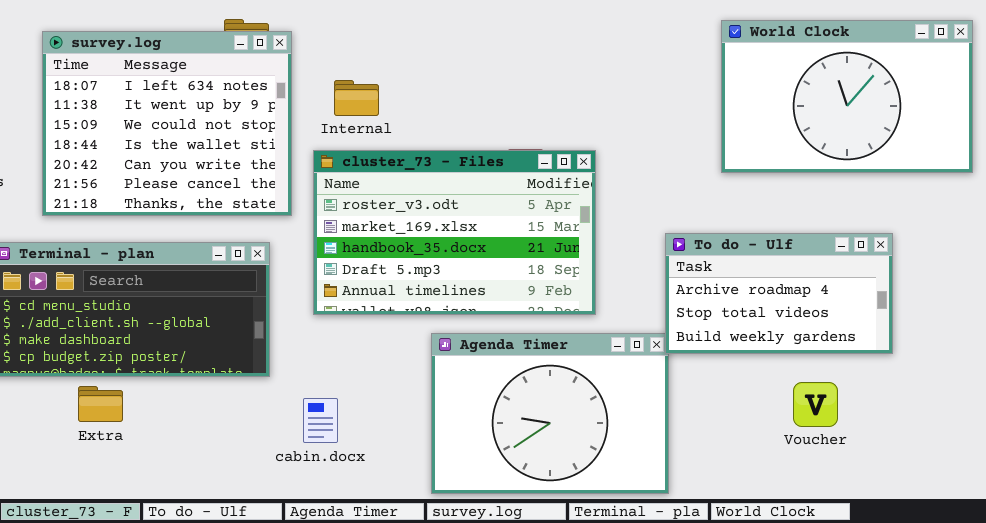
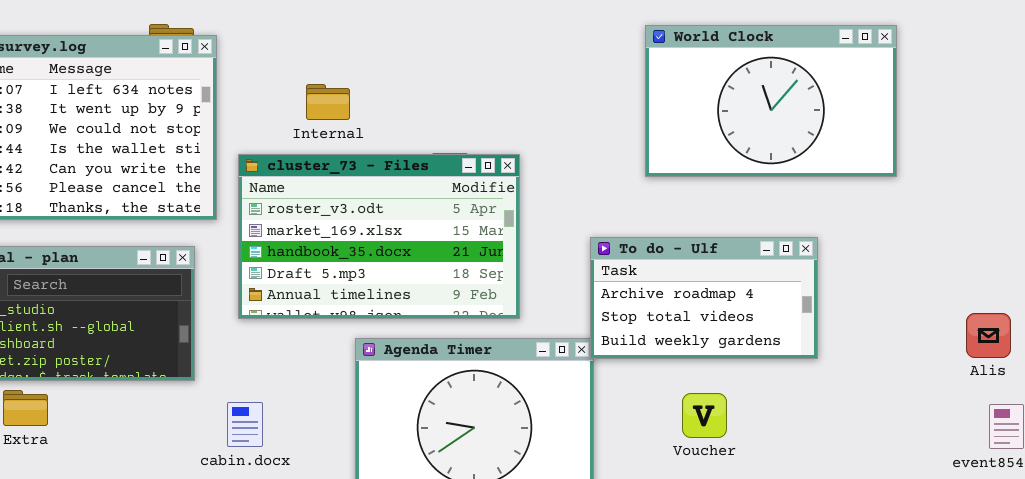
Internal: [334,80,379,116] -> [306,84,350,120], moved
Voucher: [793,382,838,427] -> [682,393,727,438], moved

